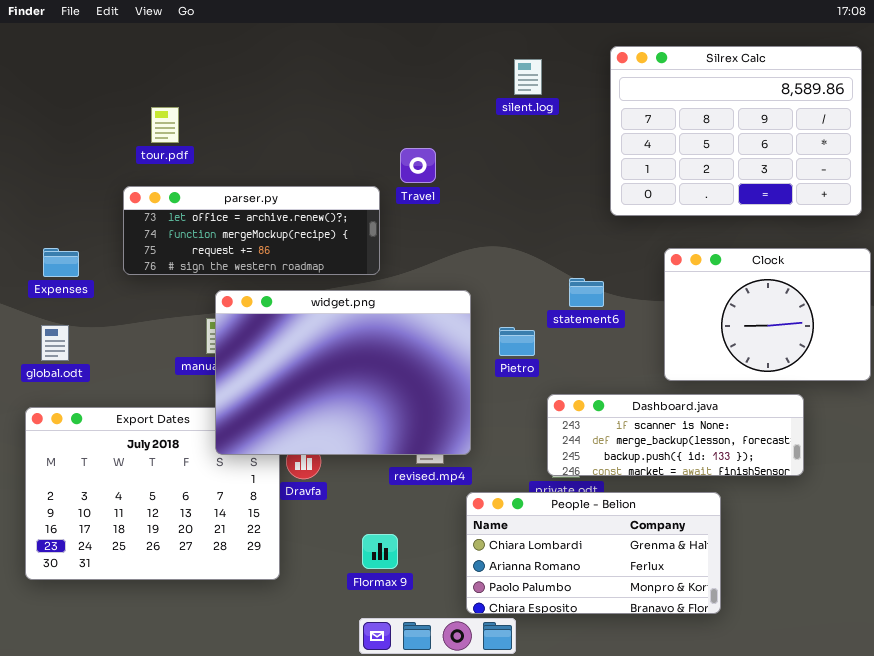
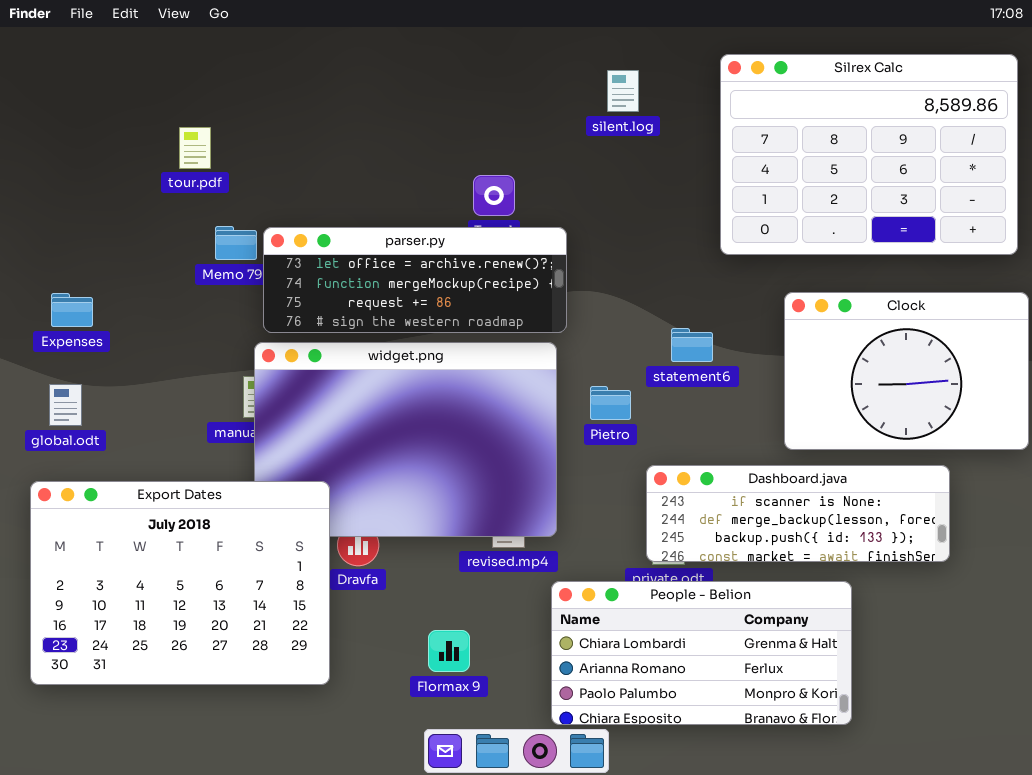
parser.py: [123,186,380,275] -> [263,227,567,333], moved
Export Dates: [25,407,280,580] -> [30,481,330,685], raised

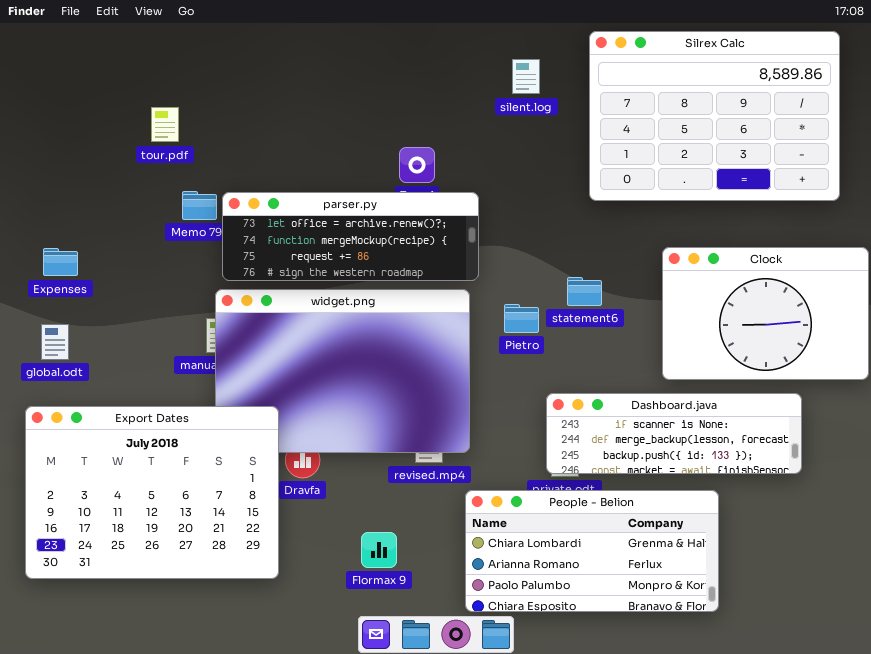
Silrex Calc: [720,54,1018,255] -> [589,31,840,201], moved
Pietro: [590,386,631,420] -> [504,304,539,333], moved

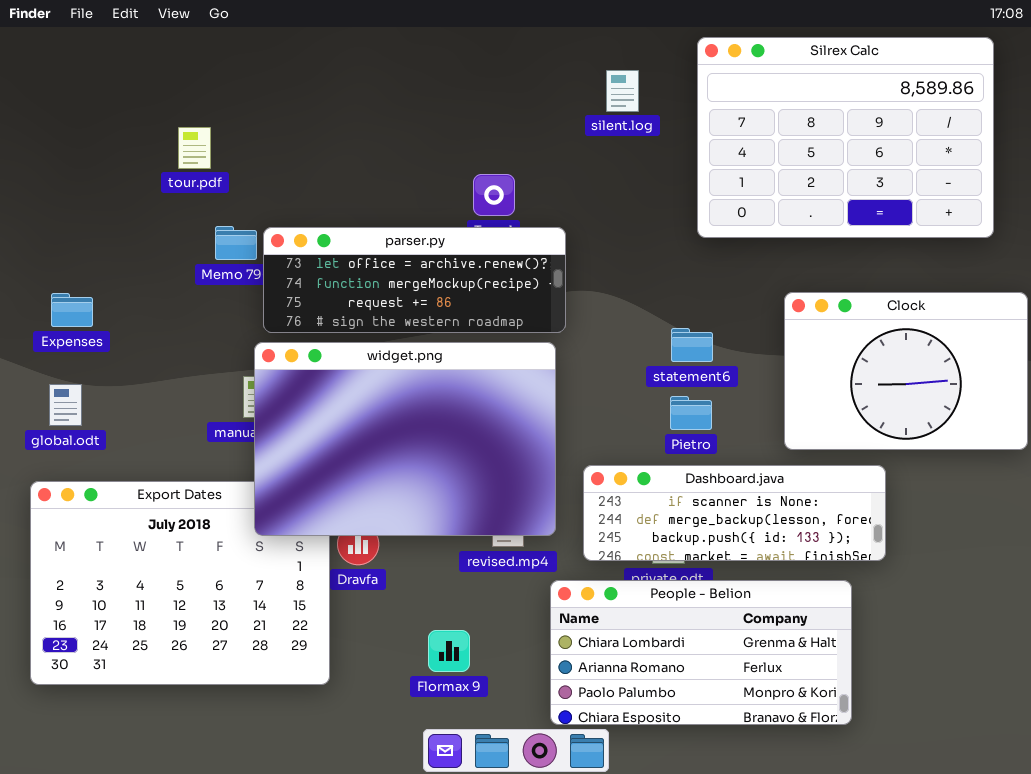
widget.png: [215,289,470,453] -> [254,342,556,536], raised
Pietro: [504,304,539,333] -> [670,396,712,430], moved
Dashboard.java: [546,393,802,474] -> [583,465,886,561], moved

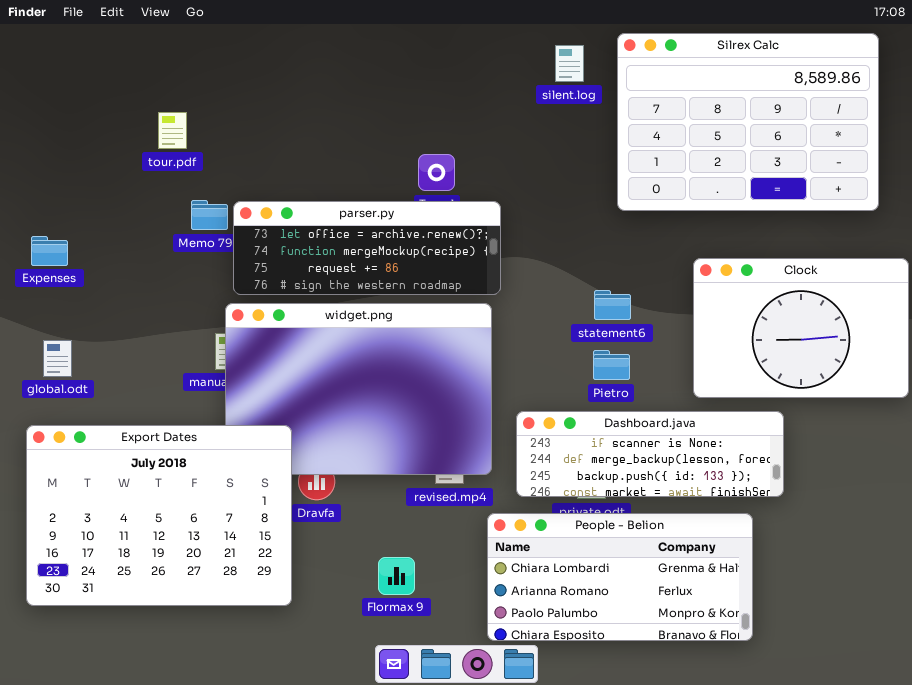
silent.log: [606,70,639,112] -> [555,45,584,82], moved
Expenses: [51,293,93,327] -> [31,236,68,266], moved
Export Dates: [30,481,330,685] -> [26,425,292,606], raised

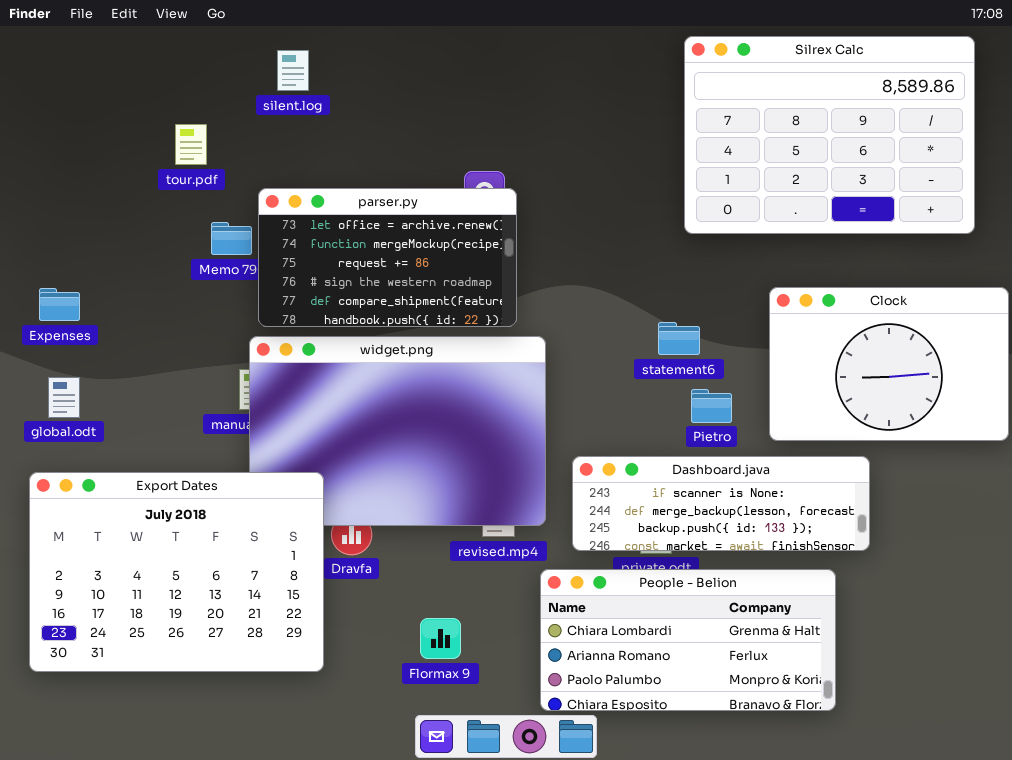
silent.log: [555,45,584,82] -> [277,50,309,91], moved
parser.py: [233,201,501,295] -> [258,188,517,327], resized
Expenses: [31,236,68,266] -> [39,288,80,321], moved
Pietro: [593,350,630,380] -> [691,389,732,423], moved

